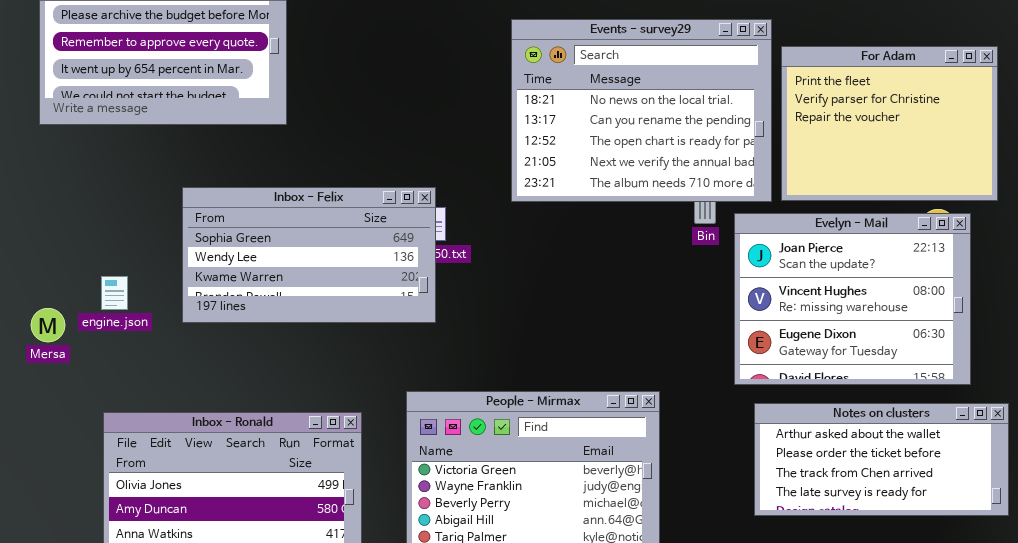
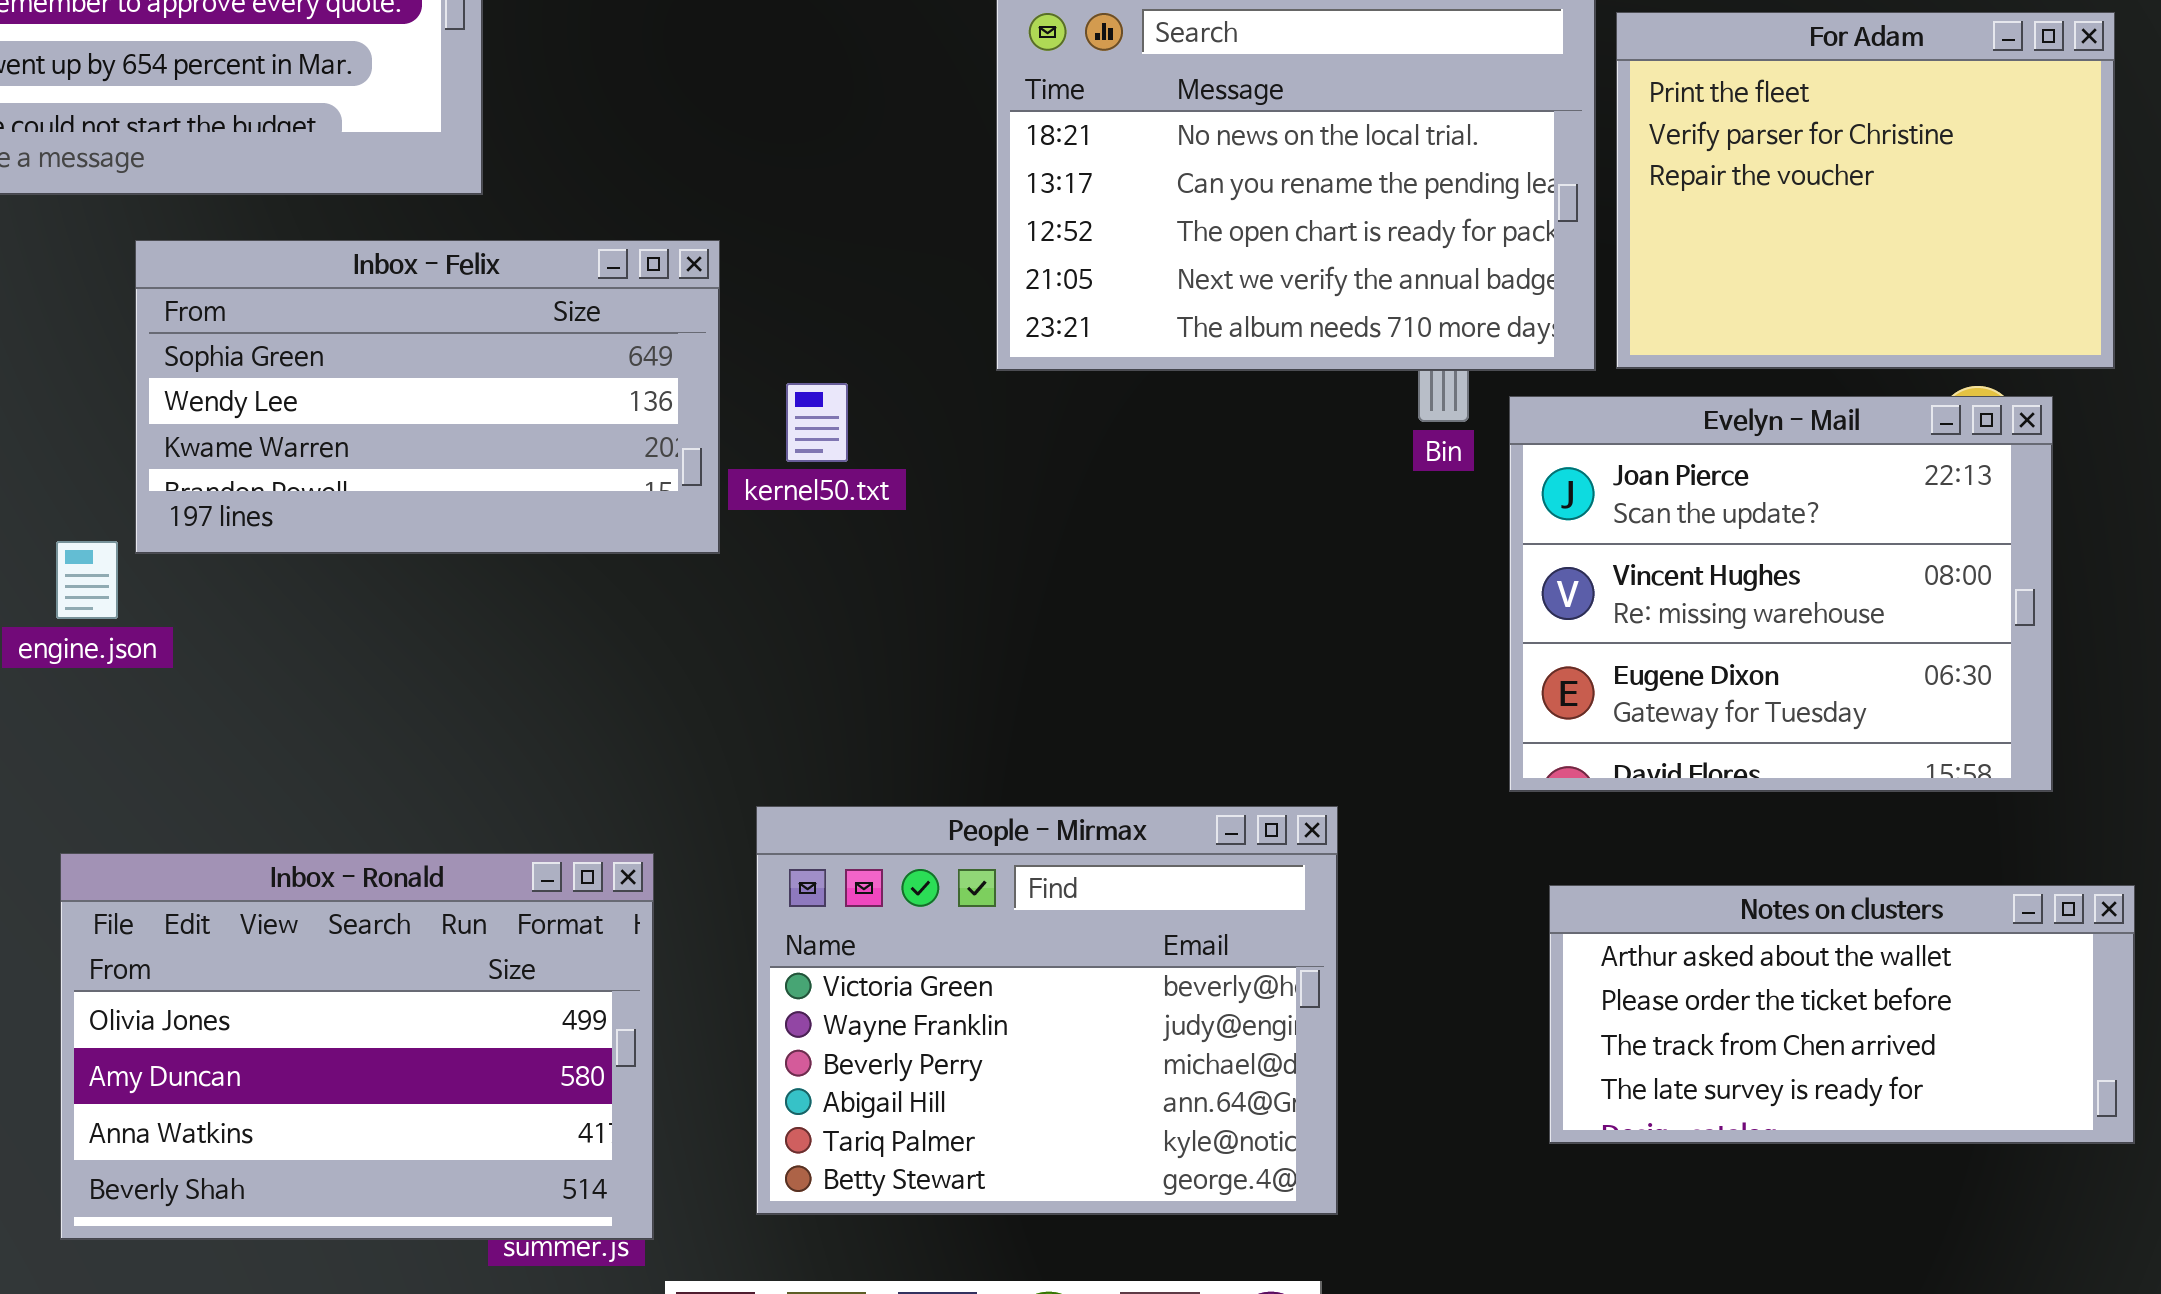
Inbox - Felix: [182,187,436,323] -> [135,240,720,554], moved
Notes on clusters: [754,403,1009,516] -> [1549,885,2135,1144], moved

